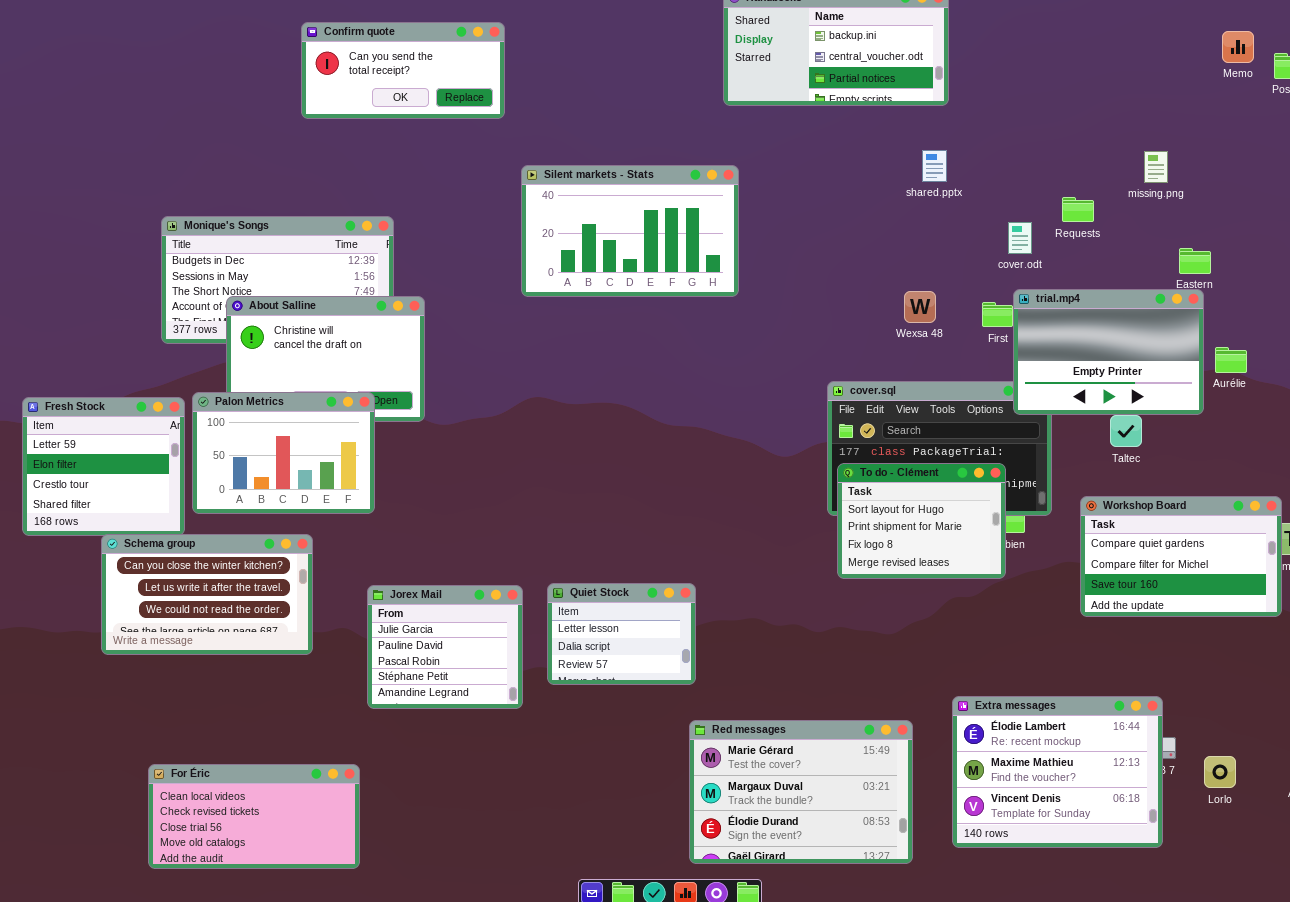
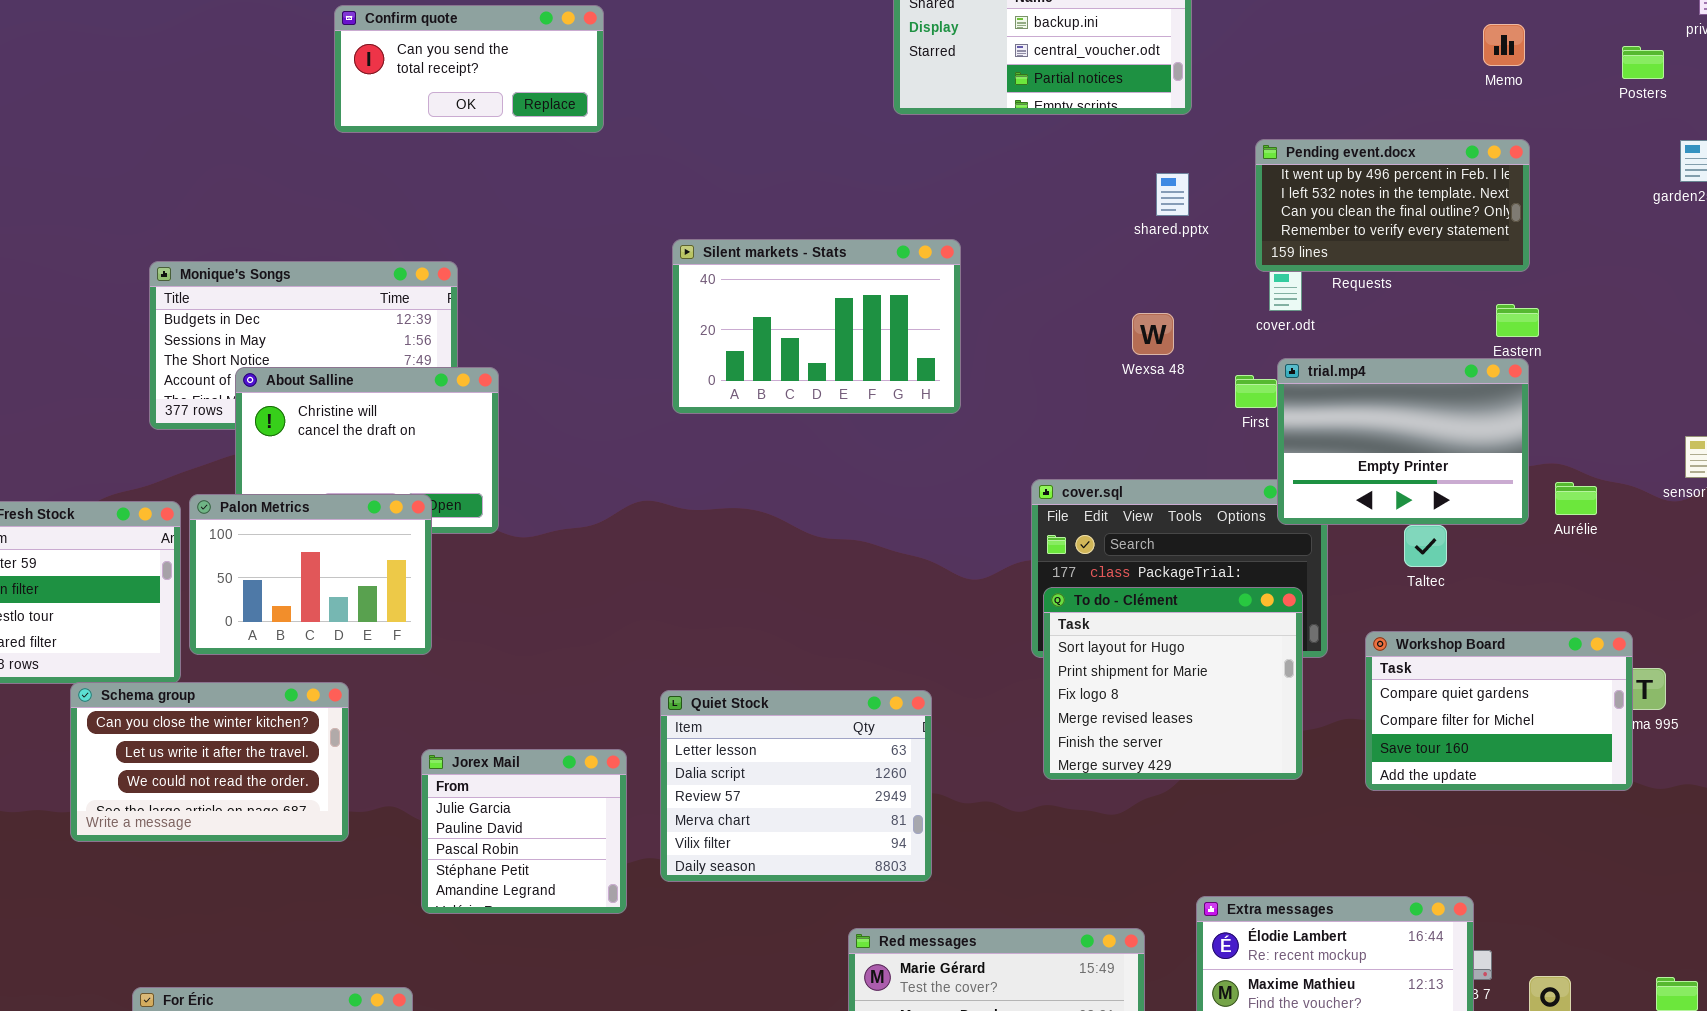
Memo: [1222,31,1254,63] -> [1483,24,1525,66], moved
Pending event.docx: none -> [1255,139,1530,272], opened
Silent markets - Stats: [521,165,739,297] -> [672,239,961,414], moved
Wexsa 48: [904,291,936,323] -> [1132,313,1174,355], moved
Aurélie: [1215,347,1247,373] -> [1555,482,1597,515], moved
To do - Clément: [837,463,1006,579] -> [1043,587,1303,780], resized
Quiet Stock: [547,583,696,685] -> [660,690,932,882], resized

